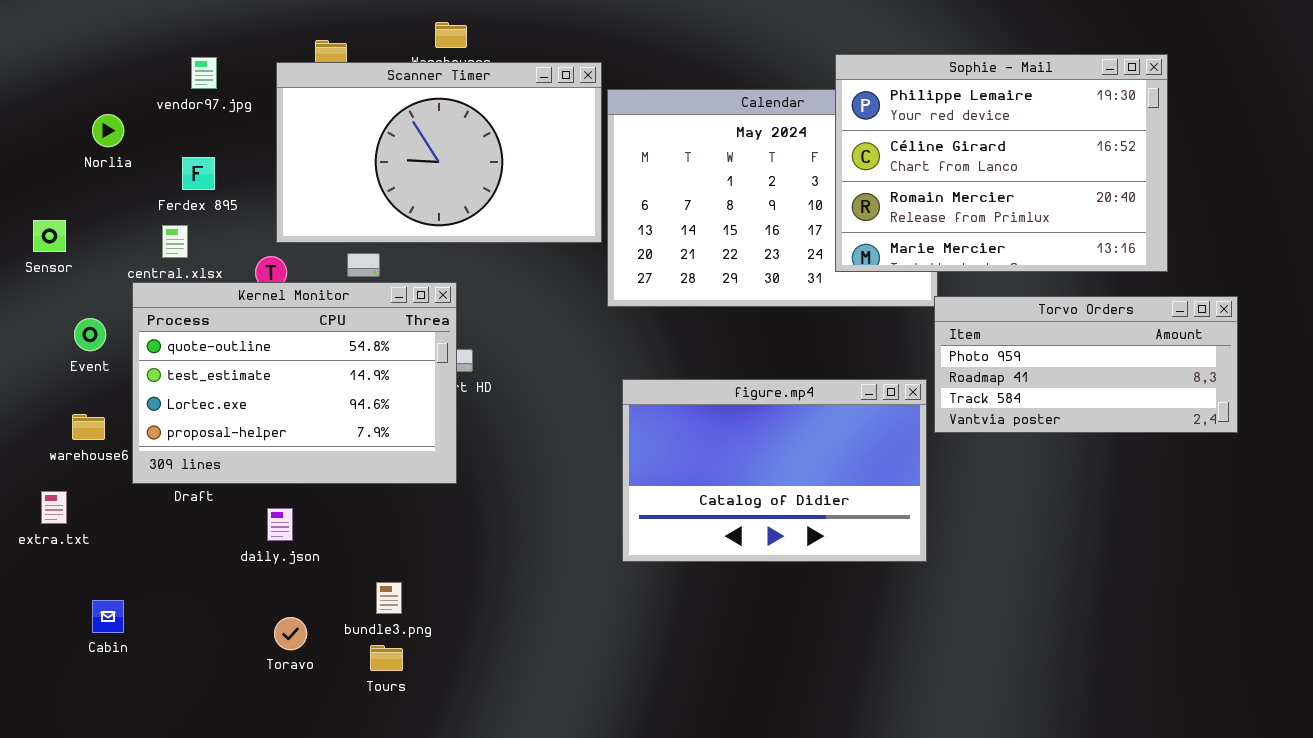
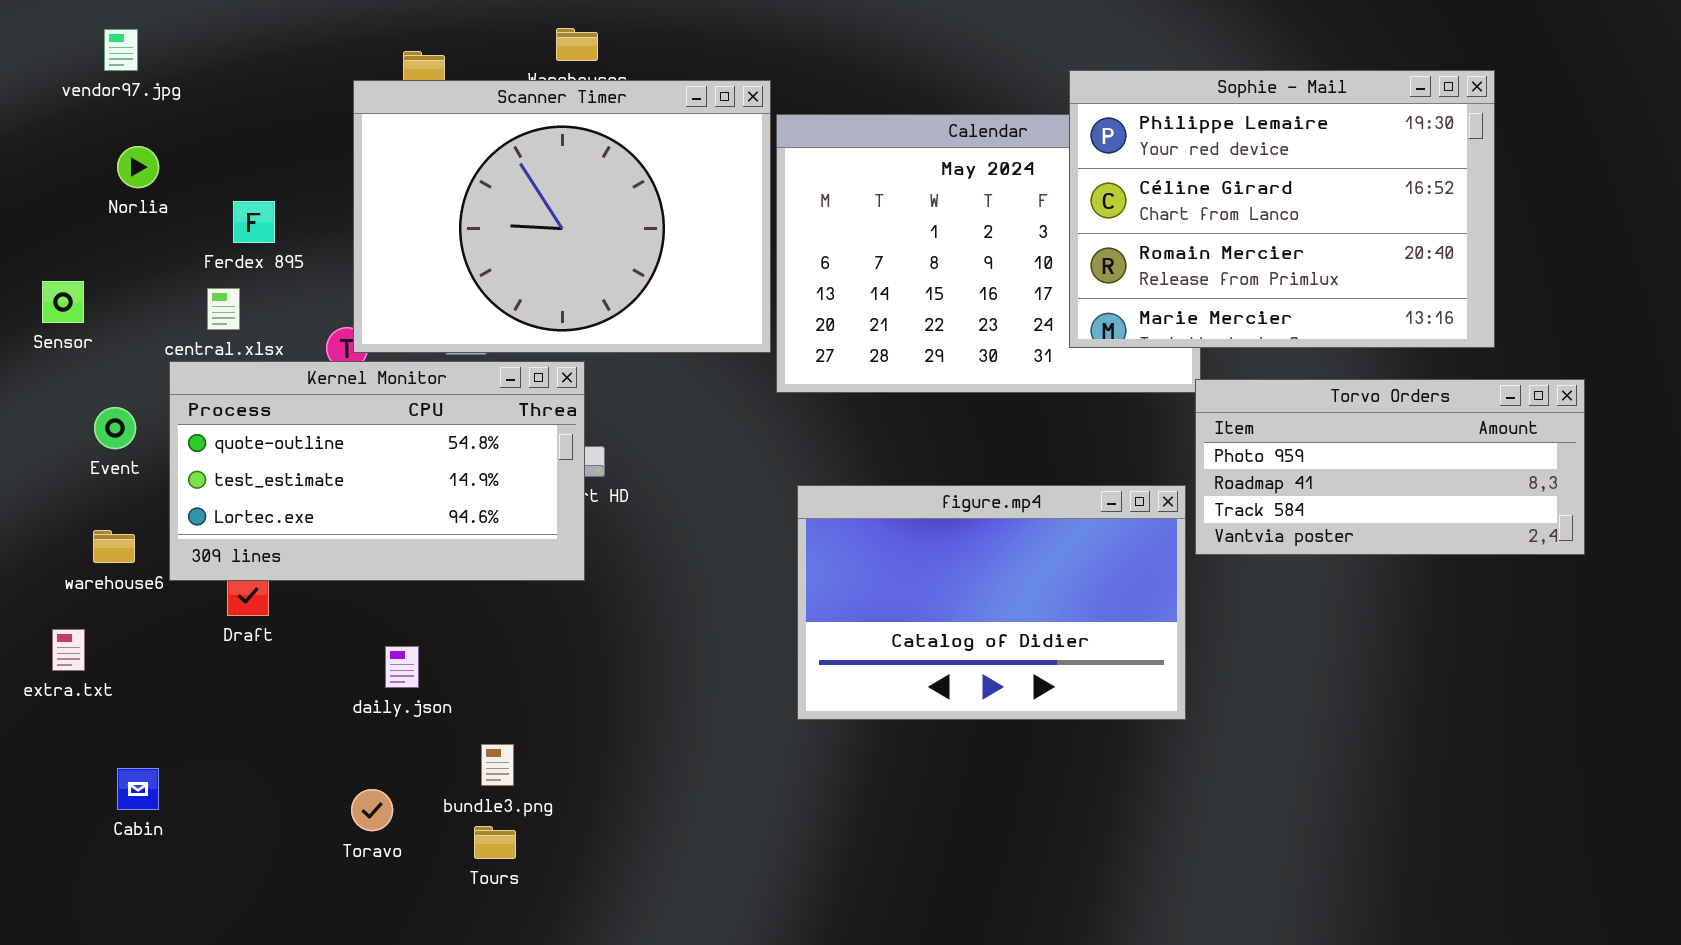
vendor97.jpg: [191,57,217,89] -> [104,29,138,71], moved
Scanner Timer: [276,62,602,243] -> [353,80,771,353], resized
Kernel Monitor: [132,282,457,484] -> [169,361,585,581], resized
daily.json: [267,508,293,541] -> [385,646,419,688], moved

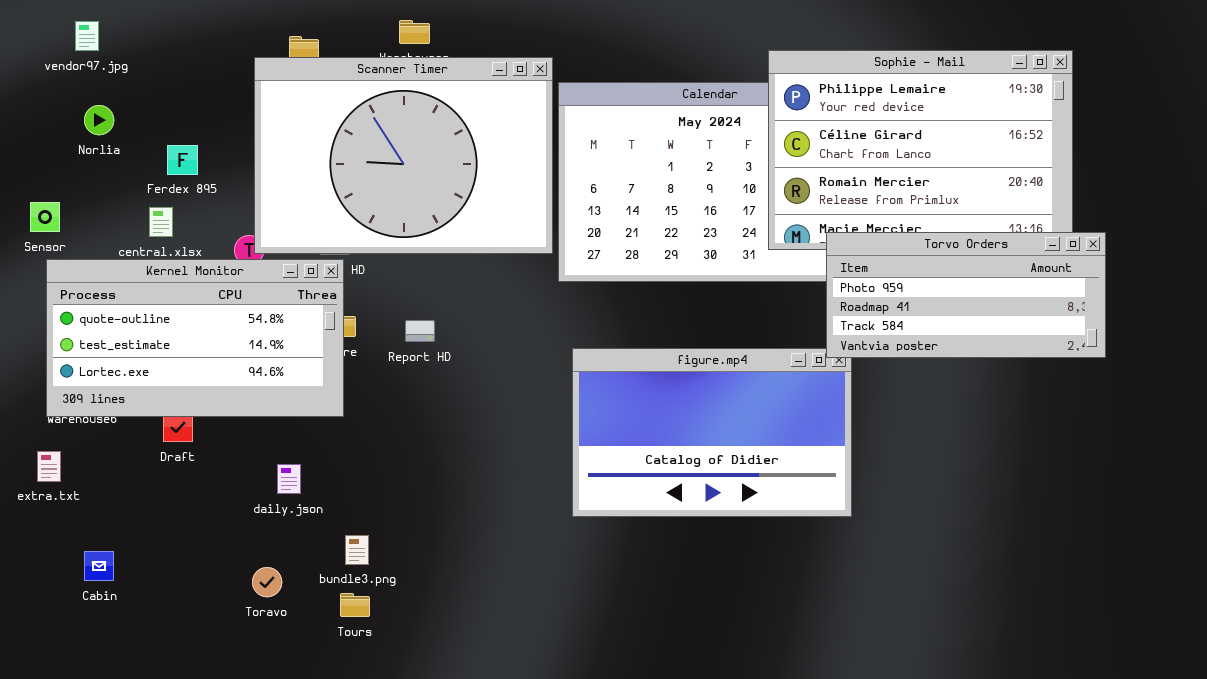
Kernel Monitor: [169,361,585,581] -> [46,259,344,417], moved
Torvo Orders: [1195,379,1585,555] -> [826,232,1106,358], moved

